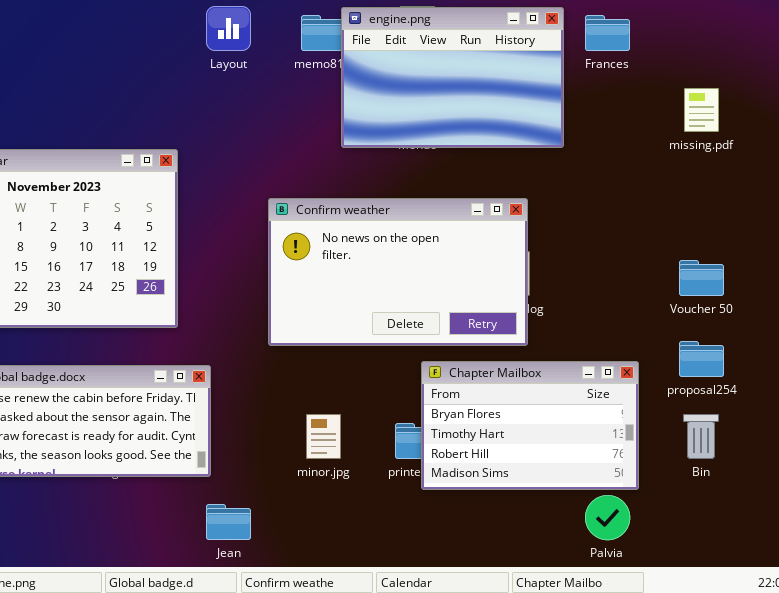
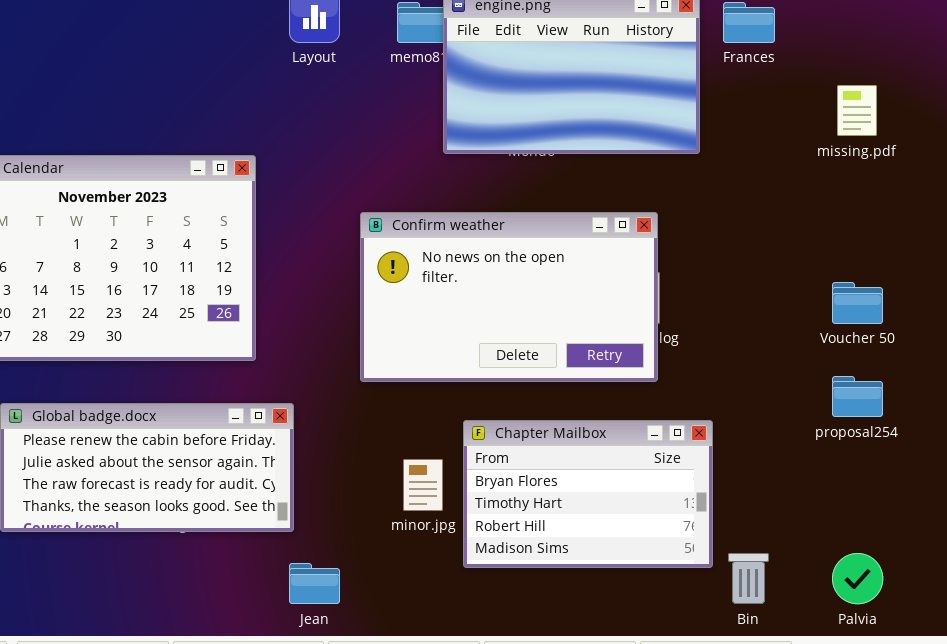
Chapter Mailbox: [421,361,639,490] -> [463,420,713,568], moved
Bin: [683,414,719,459] -> [728,553,769,604], moved
Palvia: [585,495,630,540] -> [832,553,883,604], moved

